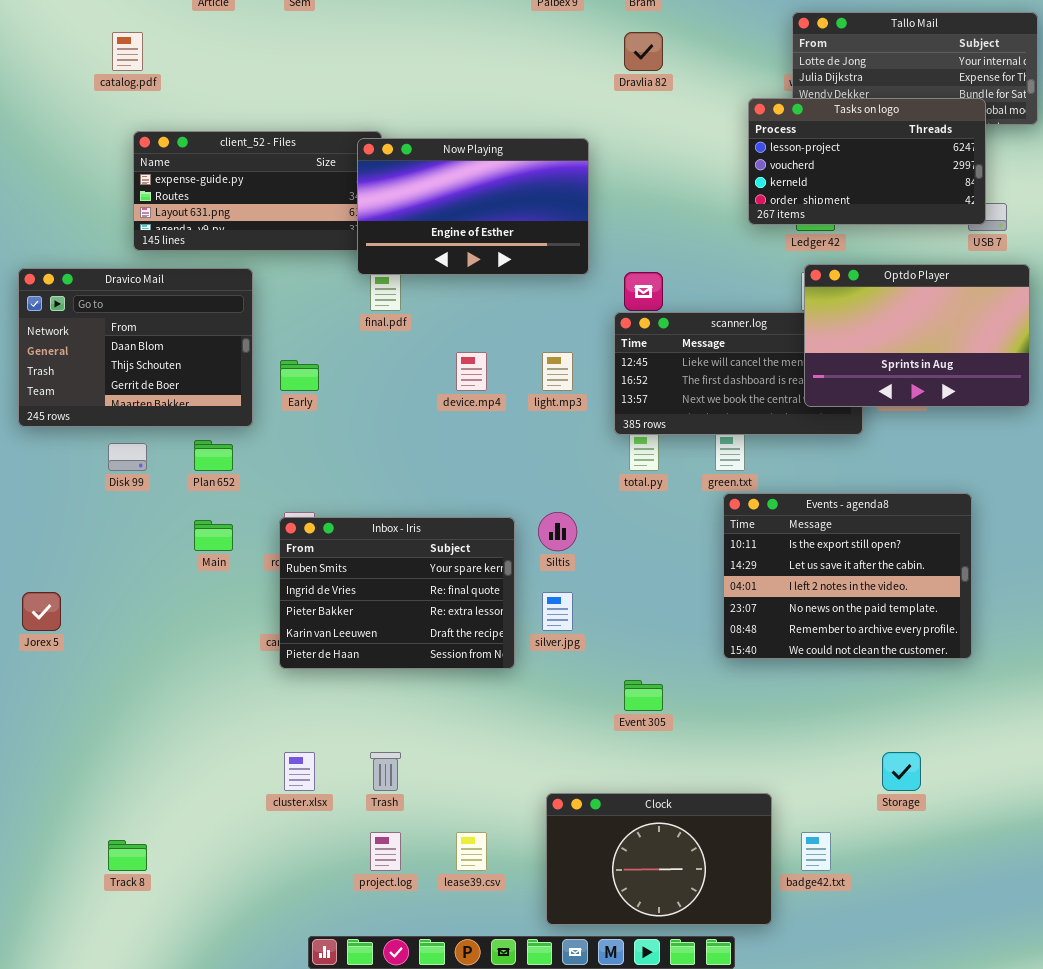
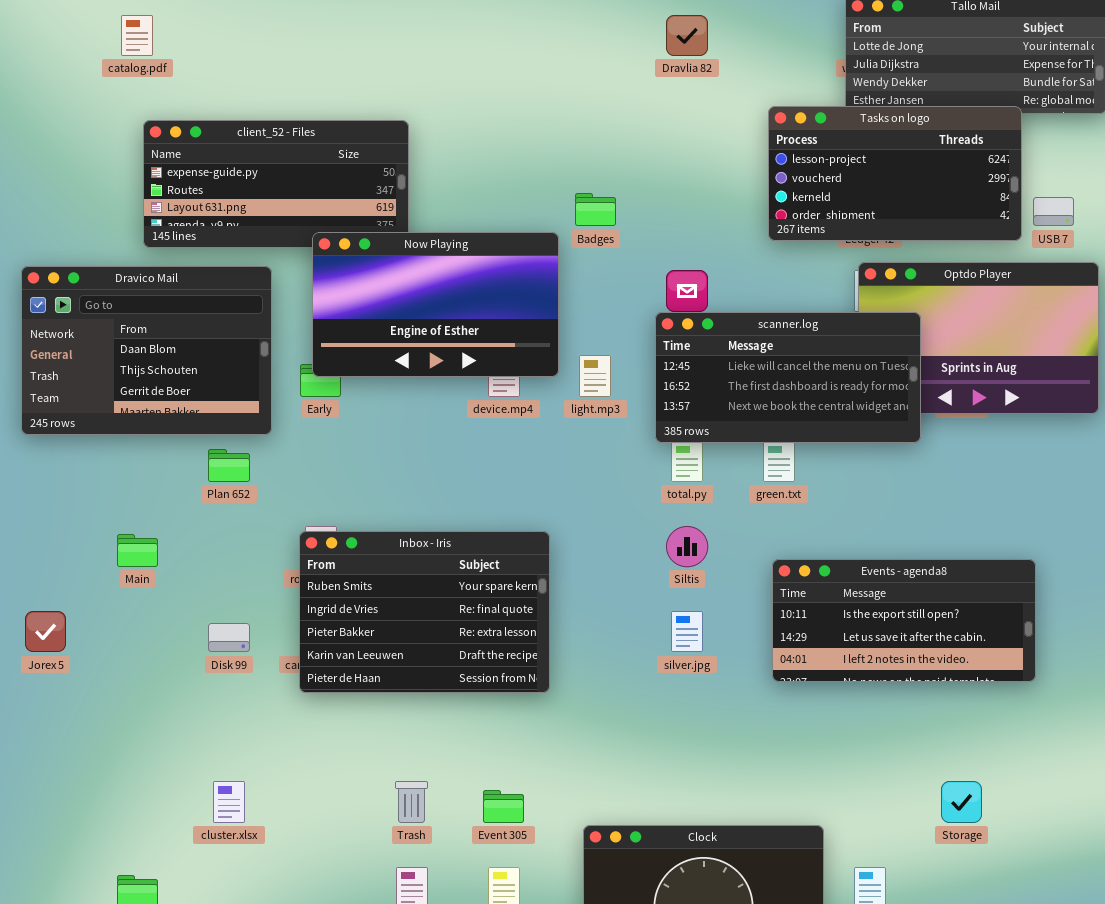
Tasks on logo: [748,98,986,225] -> [768,106,1022,241], moved
Now Playing: [357,138,589,275] -> [312,232,559,377], moved
scanner.log: [614,312,863,435] -> [655,312,921,443], raised
Disk 99: [108,443,147,471] -> [208,623,250,652], moved
Events - agenda8: [723,493,972,659] -> [772,559,1036,682], resized
Siltis: [538,512,577,551] -> [666,526,708,567], moved
Main: [194,520,233,551] -> [117,534,158,567], moved
silver.jpg: [542,592,573,631] -> [671,611,703,652], moved
Event 305: [624,680,663,711] -> [483,790,524,823], moved
cluster.xlsx: [284,752,315,791] -> [213,781,245,823], moved

